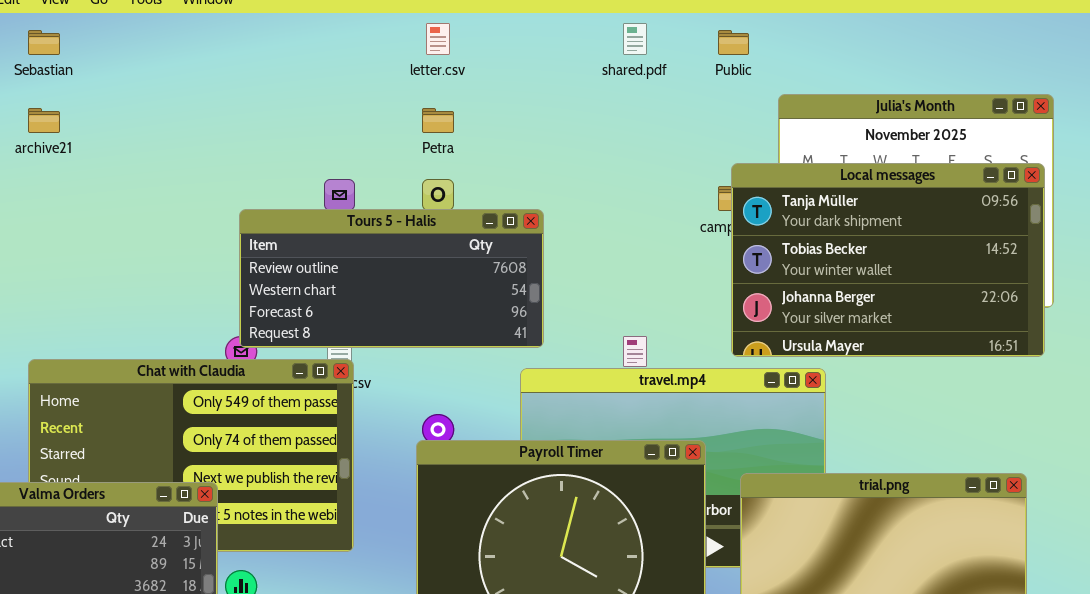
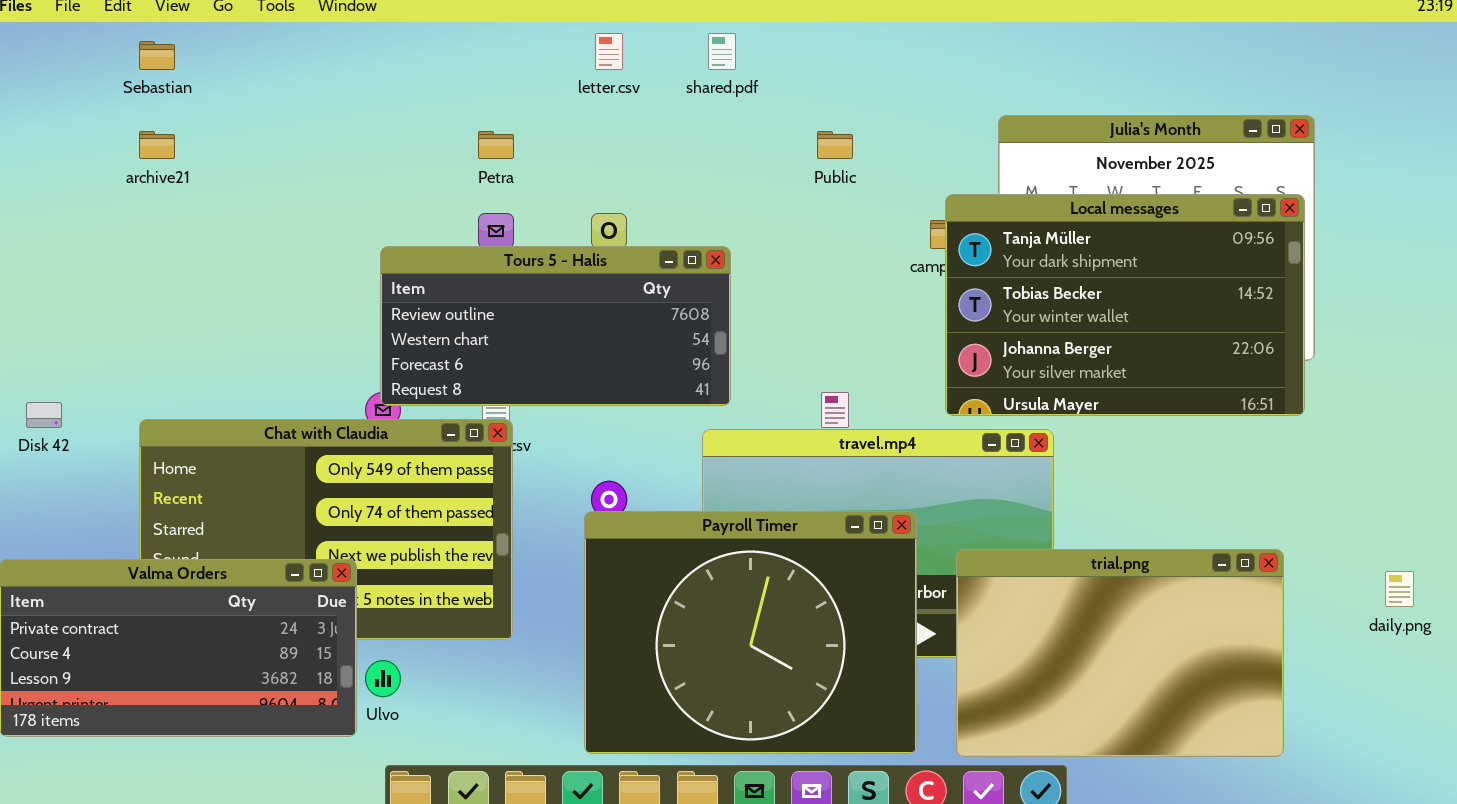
shared.pdf: [623,23,647,55] -> [708,33,736,70], moved
Public: [718,30,749,55] -> [817,131,853,159], moved
Petra: [422,108,454,133] -> [478,131,514,159], moved

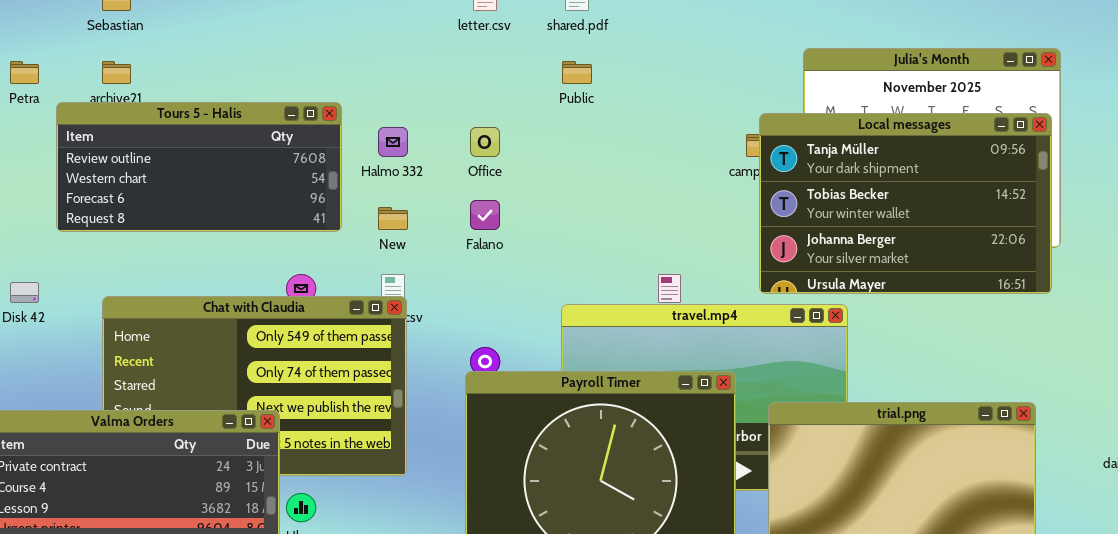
Petra: [478,131,514,159] -> [10,61,39,84], moved
Public: [817,131,853,159] -> [562,61,592,84], moved
Tours 5 - Halis: [380,246,731,406] -> [56,102,342,232], moved

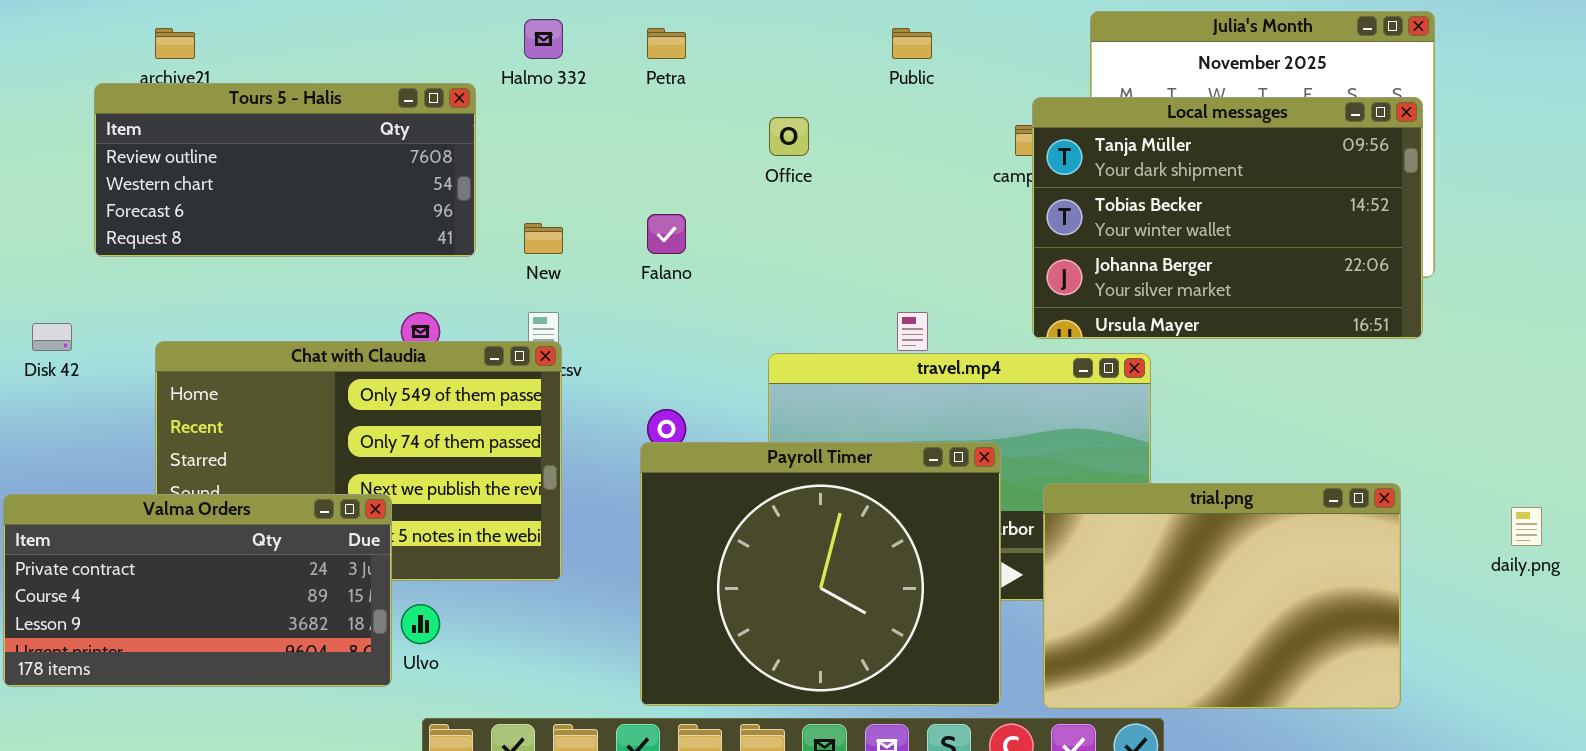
Petra: [10,61,39,84] -> [647,28,686,59], moved
Public: [562,61,592,84] -> [892,28,932,59], moved
Halmo 332: [378,127,408,157] -> [524,19,563,59], moved
Office: [470,127,500,157] -> [769,117,809,156], moved

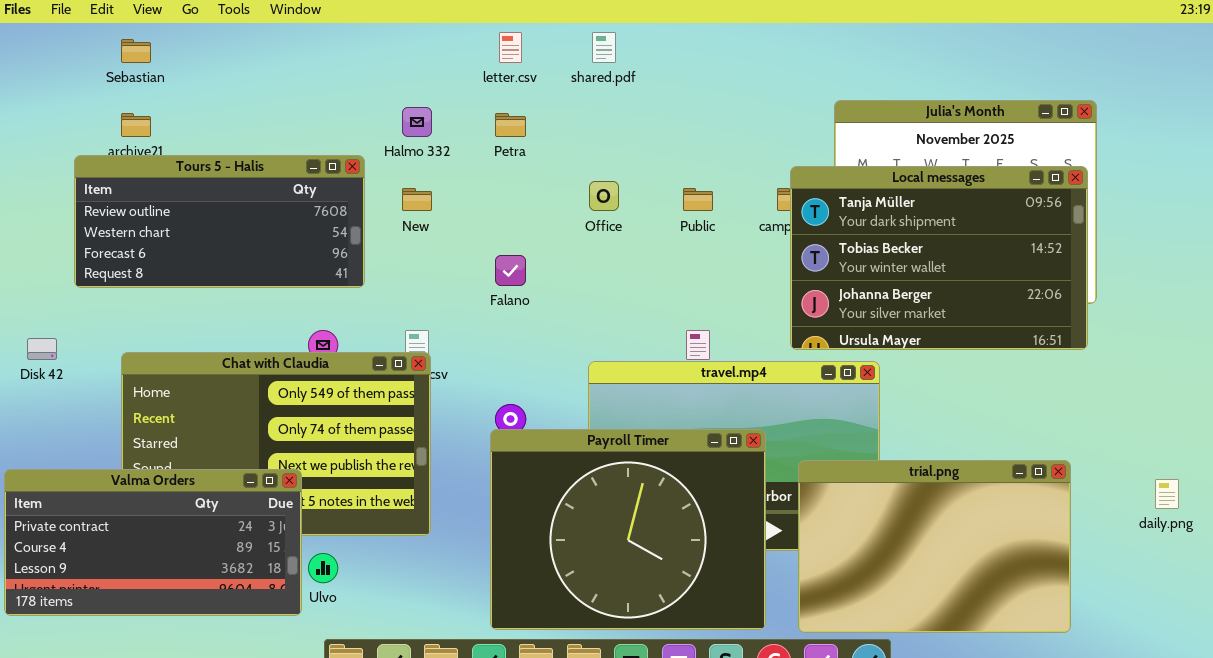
Public: [892,28,932,59] -> [683,188,713,211], moved
New: [524,223,563,254] -> [402,188,432,211], moved

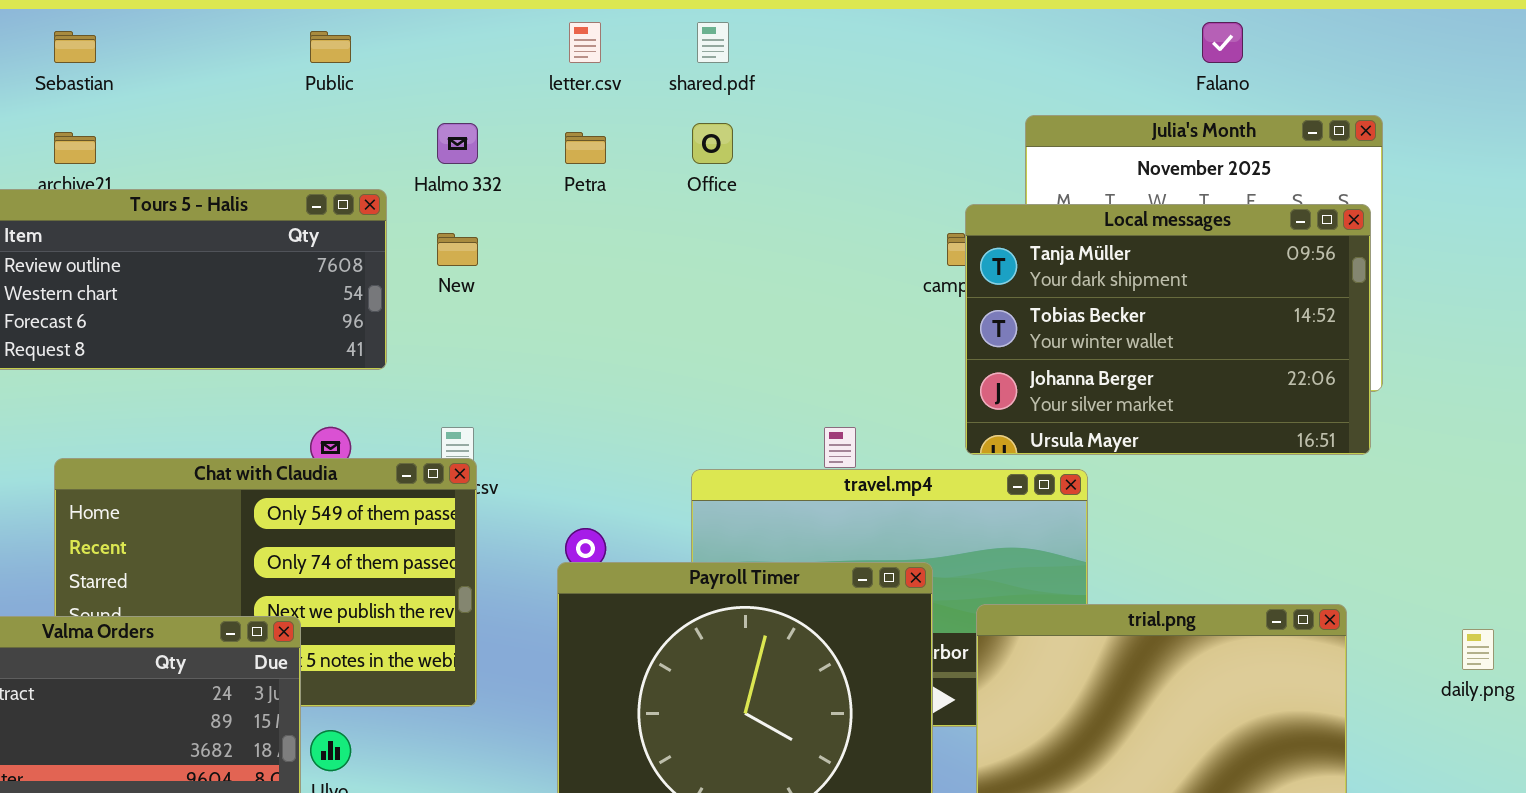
Office: [589,181,619,211] -> [692,123,733,164], moved
Public: [683,188,713,211] -> [310,31,351,63], moved
Falano: [495,255,526,286] -> [1202,22,1243,63], moved

